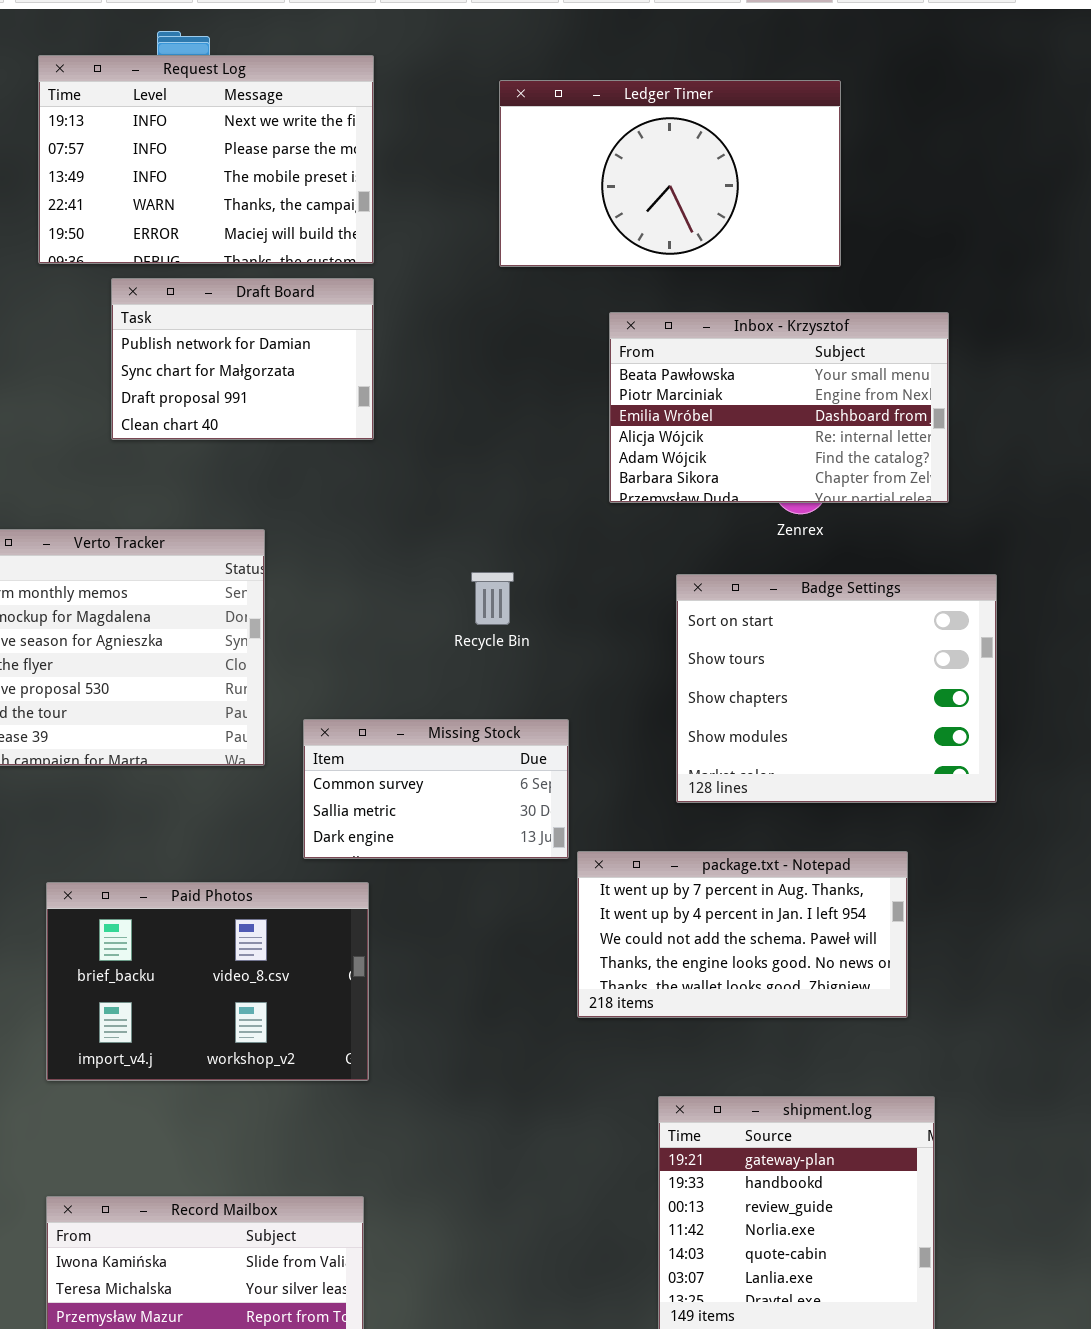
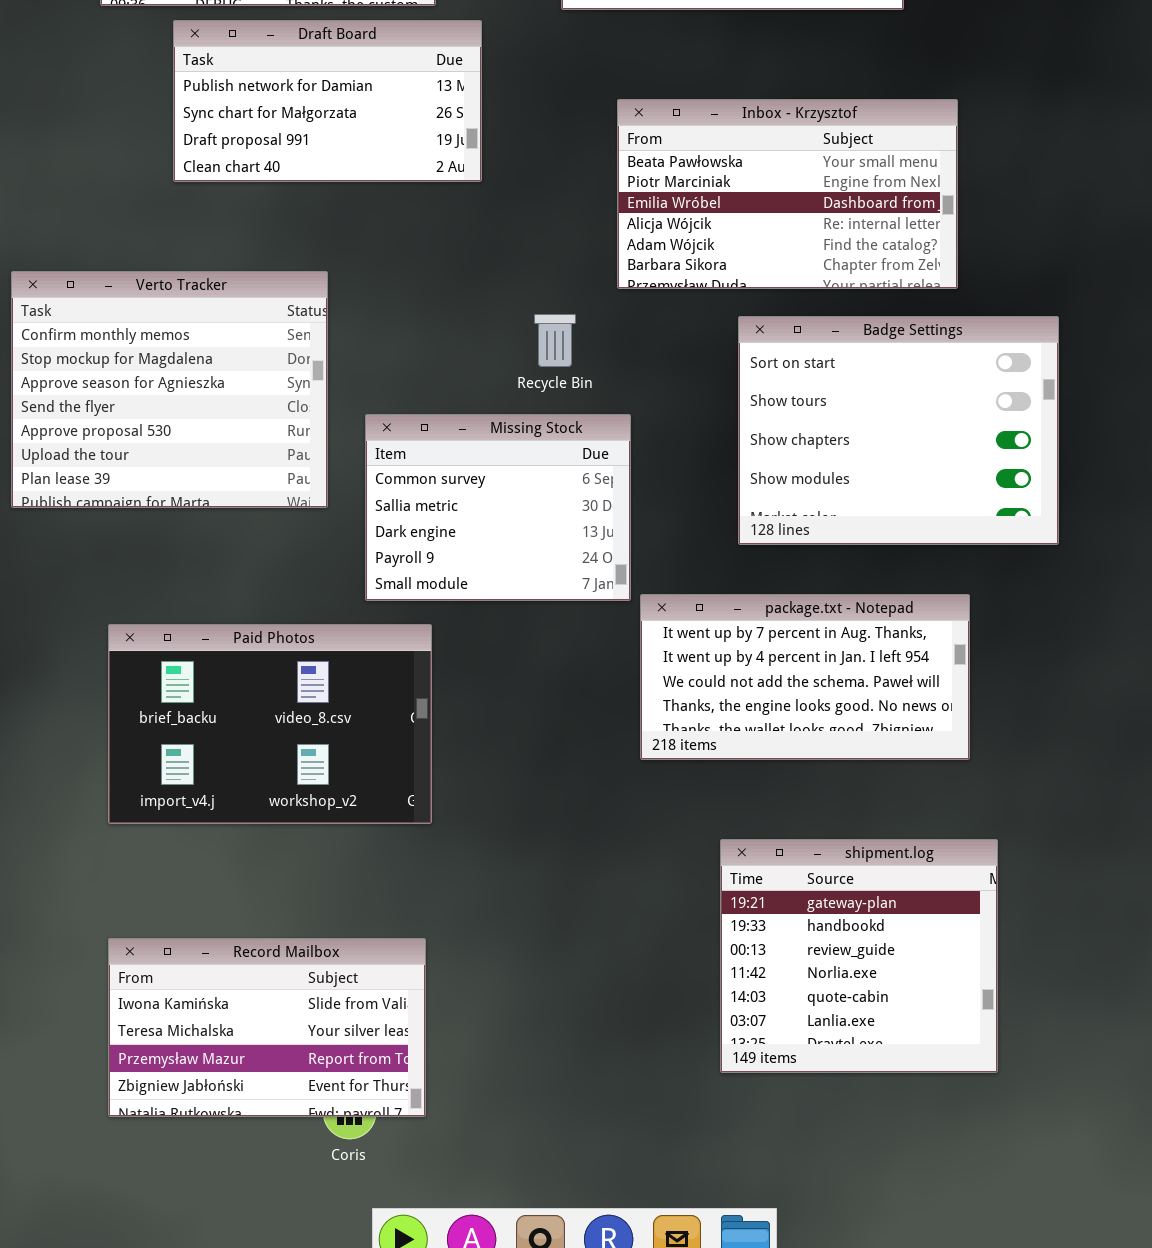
Draft Board: [111,278,374,440] -> [173,20,482,182], resized
Inbox - Krzysztof: [609,312,949,503] -> [617,99,958,289], moved
Missing Stock: [303,719,569,859] -> [365,414,631,601], resized

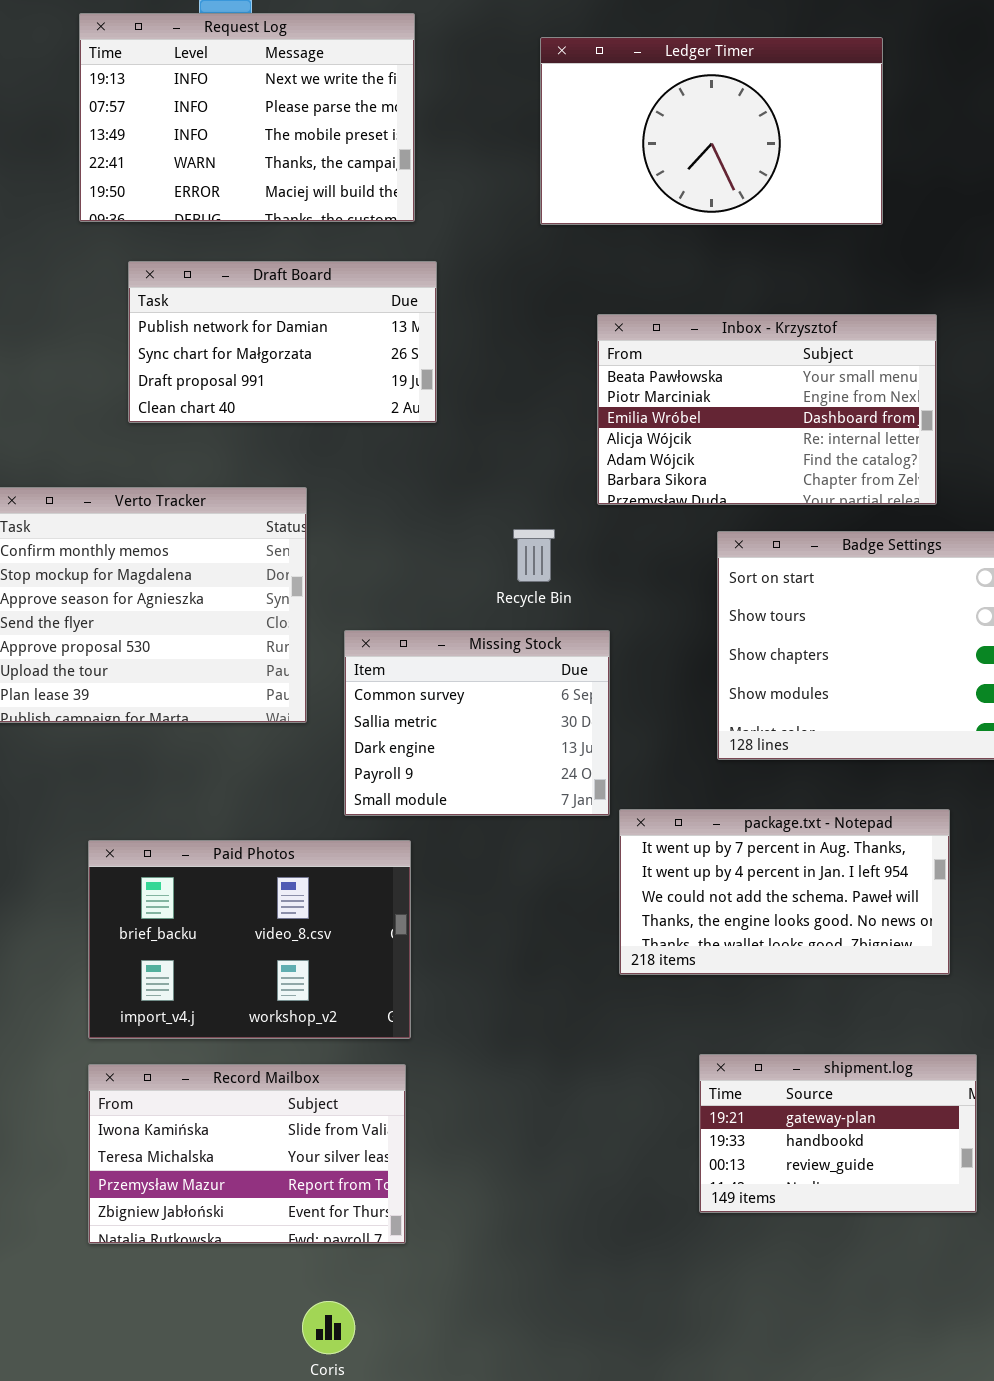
Draft Board: [173,20,482,182] -> [128,261,437,423], moved
shipment.log: [720,839,998,1073] -> [699,1054,977,1213], resized
Record Mailbox: [108,938,426,1117] -> [88,1064,406,1244], moved

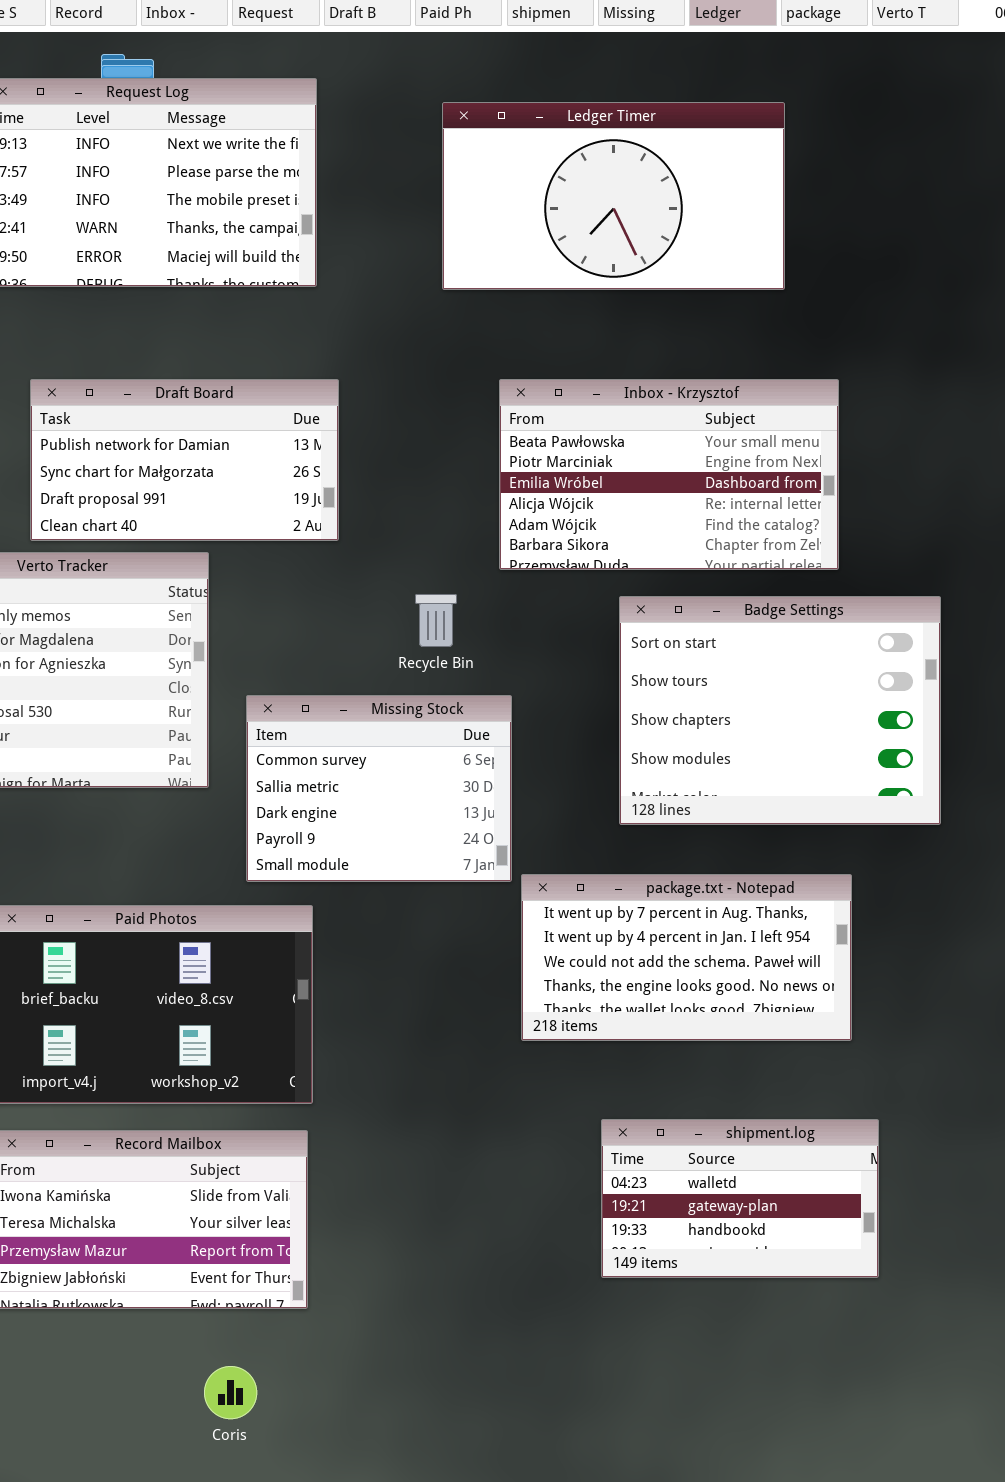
Draft Board: [128,261,437,423] -> [30,379,339,541], moved
shipment.log: [699,1054,977,1213] -> [601,1119,879,1278], scrolled up 1 row

